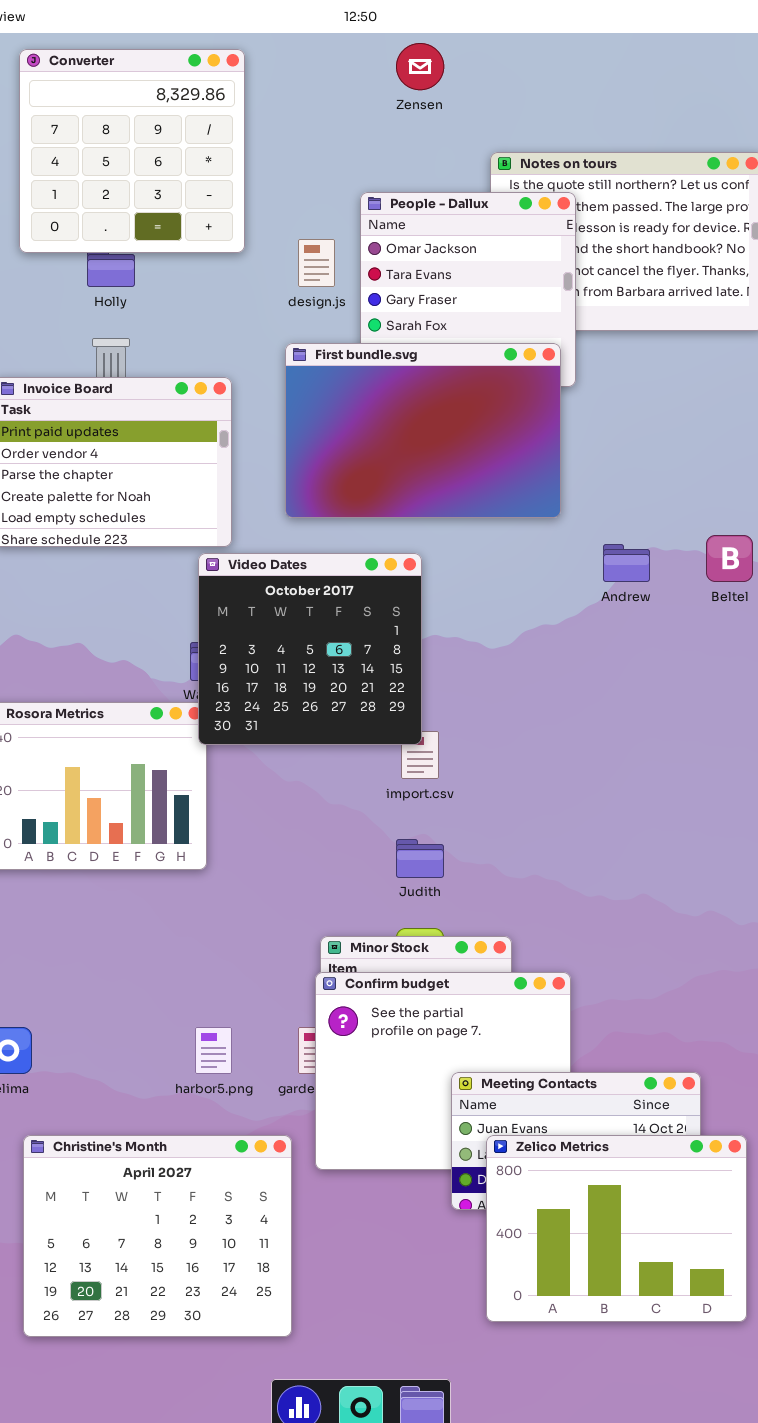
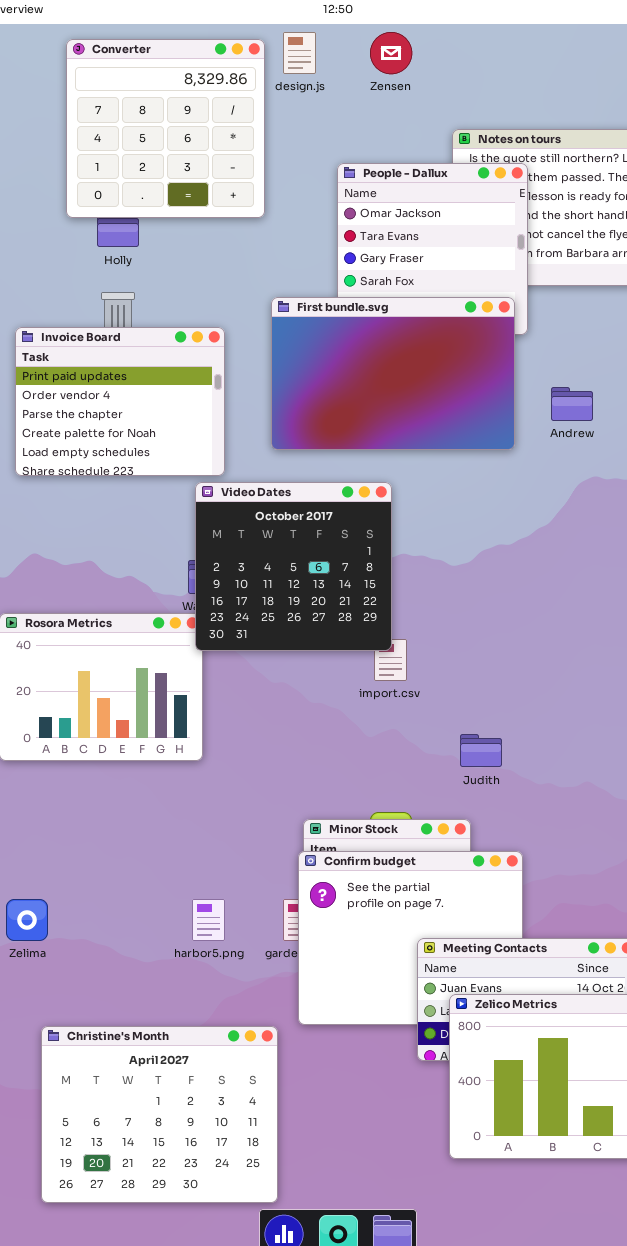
Converter: [19,49,245,253] -> [66,39,265,218], moved
design.js: [298,239,335,287] -> [283,32,316,74], moved
Andrew: [603,544,650,582] -> [551,387,593,421], moved
Judith: [396,839,444,878] -> [460,734,502,767], moved
Christine's Month: [23,1135,292,1337] -> [41,1026,278,1203], moved

